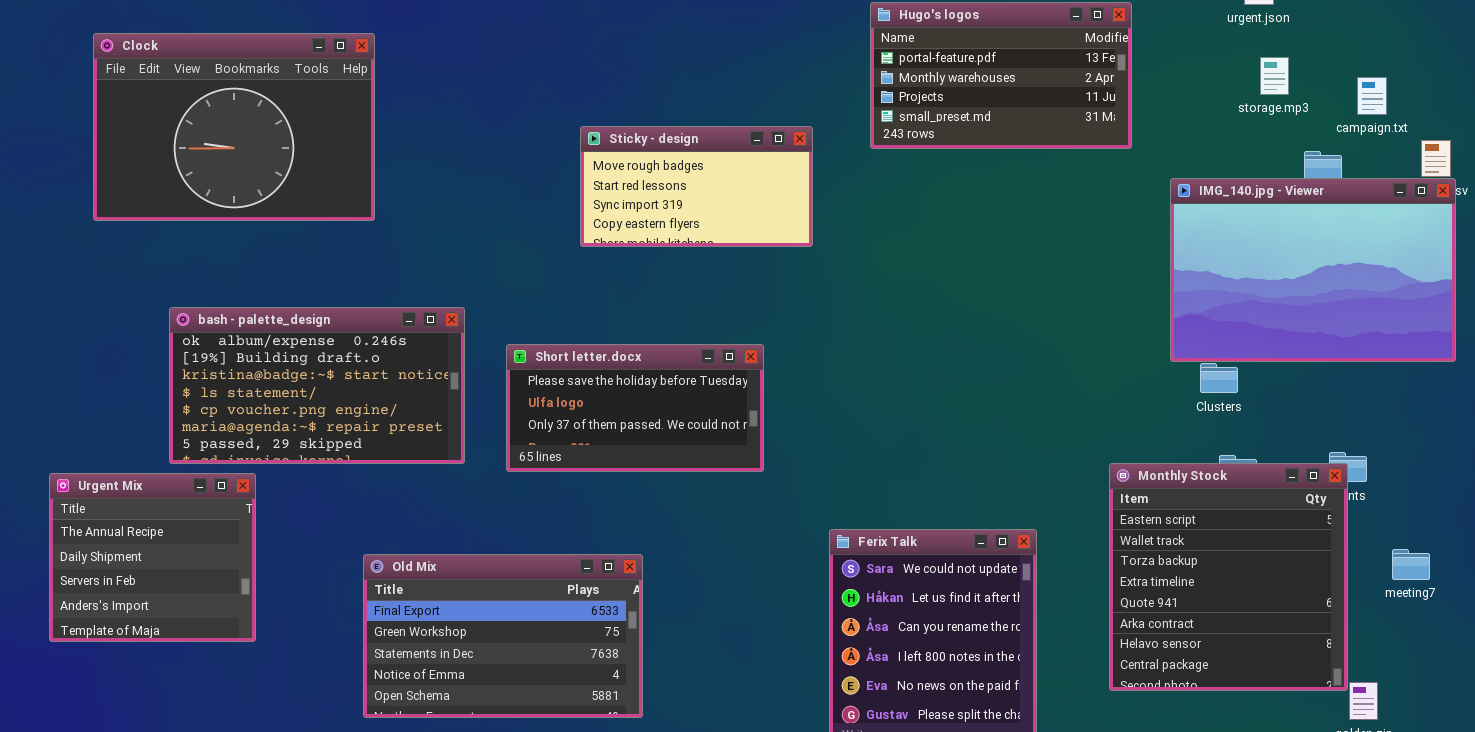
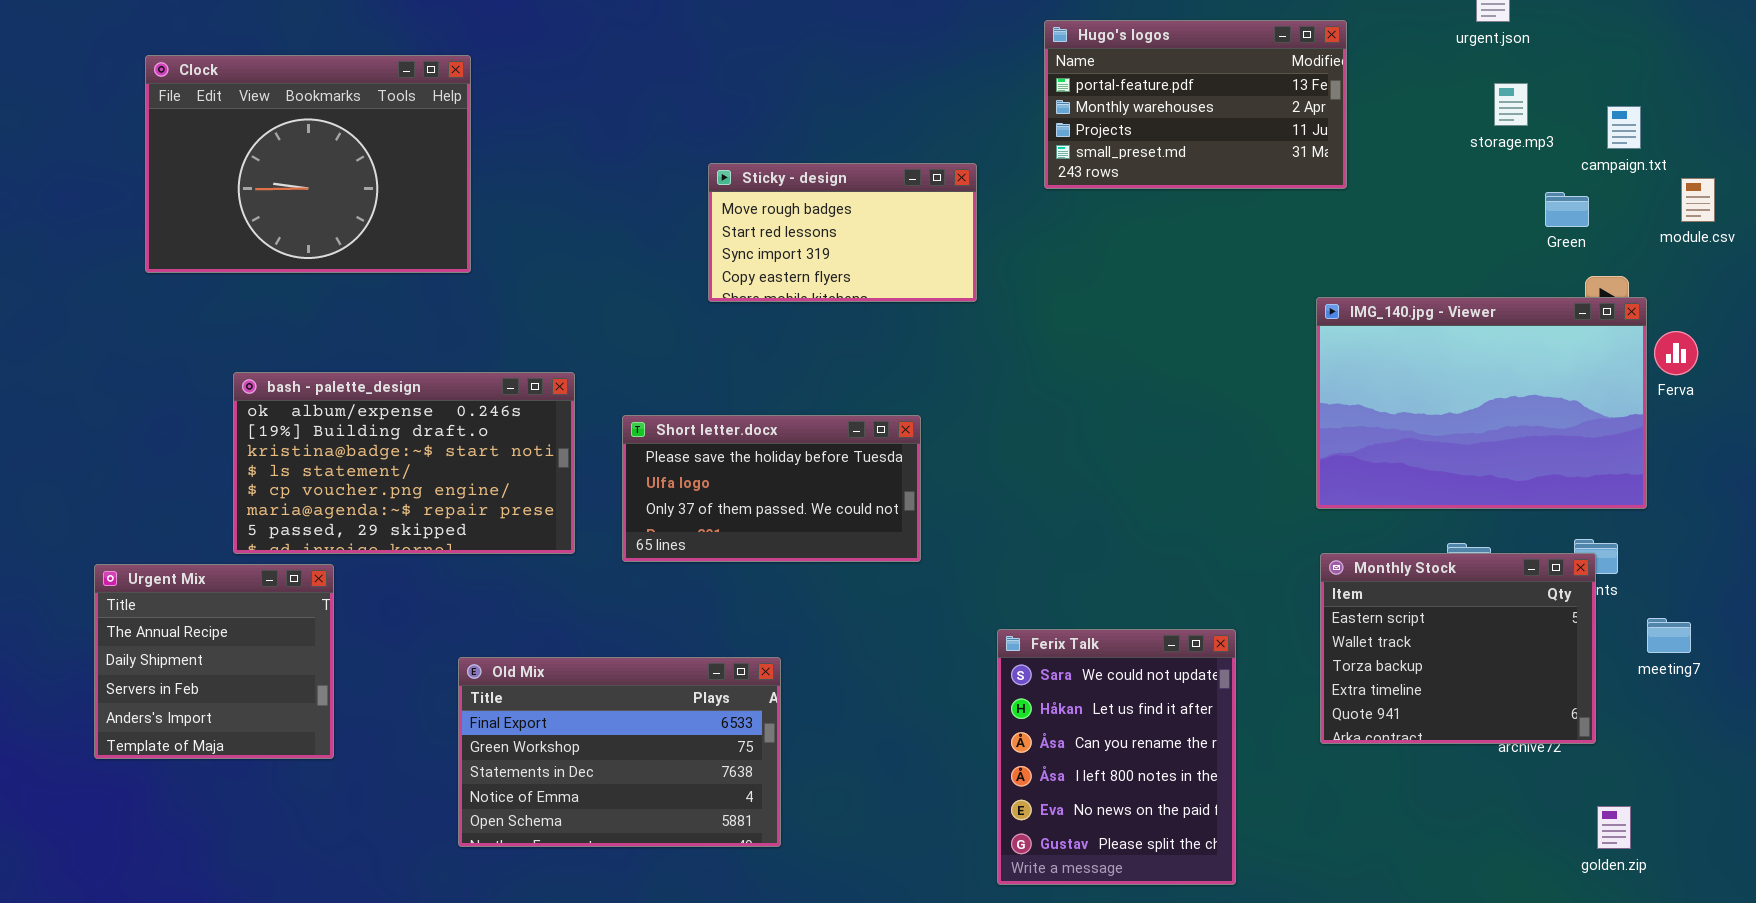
IMG_140.jpg - Viewer: [1170,178,1456,362] -> [1316,297,1647,509], moved
Monthly Stock: [1109,463,1348,691] -> [1320,553,1596,744], resized
meeting7: [1392,549,1430,580] -> [1647,618,1691,653], moved

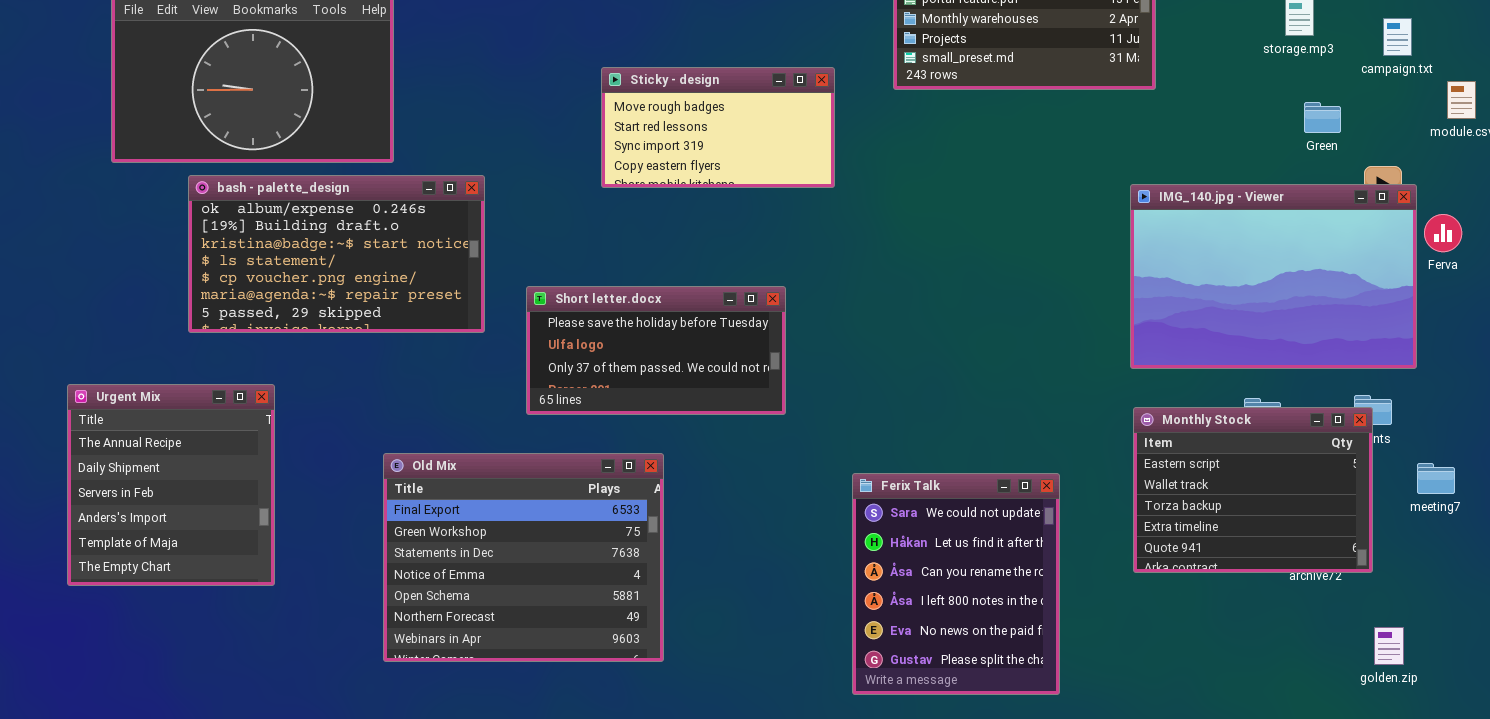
Green: [1545,192,1589,227] -> [1304,102,1341,133], moved
bash - palette_design: [233,372,575,554] -> [188,175,485,333], moved
Urgent Mix: [94,564,334,759] -> [67,384,275,586], resized
Old Mix: [458,657,781,847] -> [383,453,664,662], resized

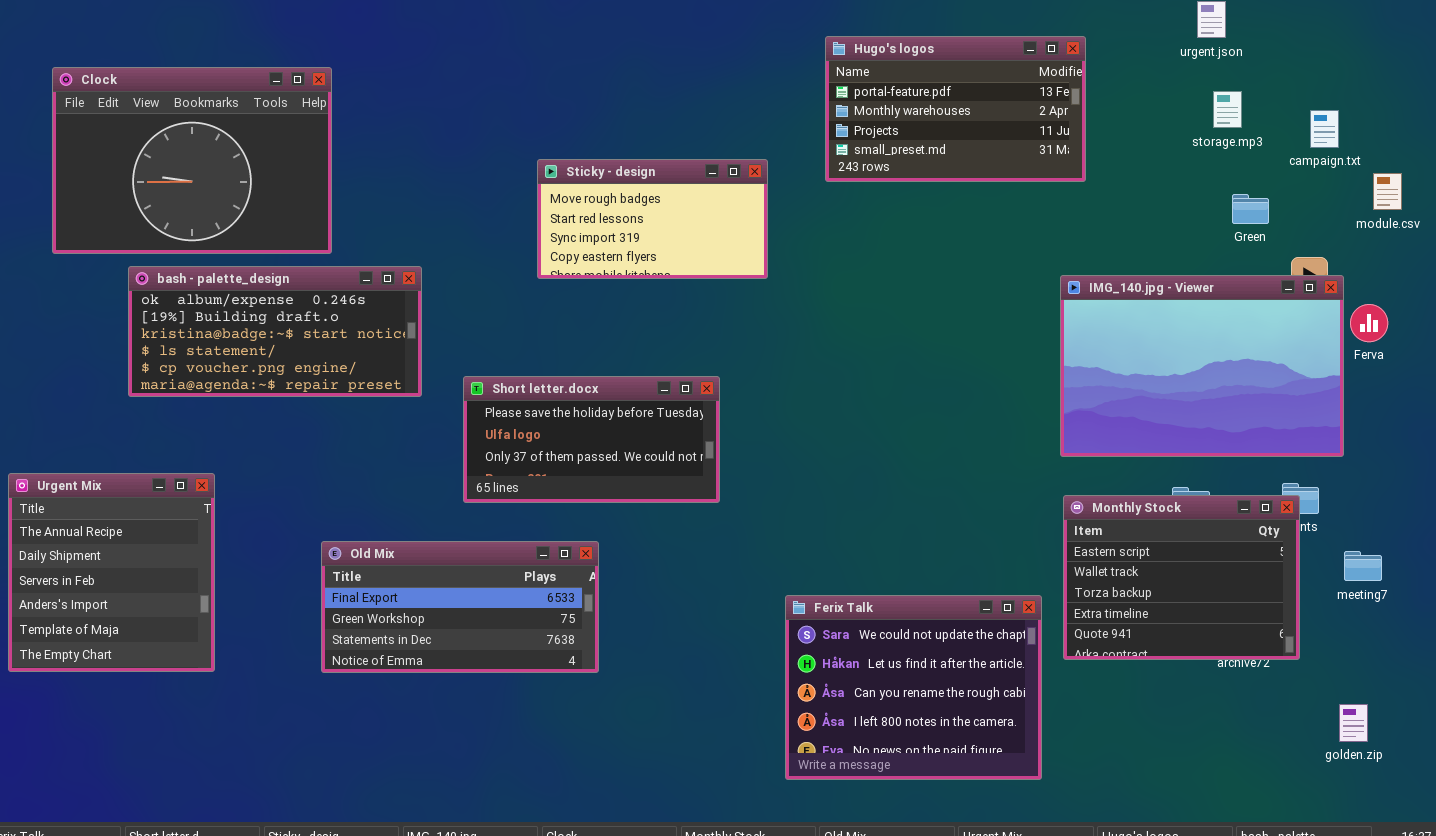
bash - palette_design: [188,175,485,333] -> [128,266,422,397], resized
Old Mix: [383,453,664,662] -> [321,541,599,673], resized
Ferix Talk: [852,473,1060,695] -> [785,595,1042,780], resized
golden.zip: [1374,627,1404,665] -> [1339,704,1368,742], moved

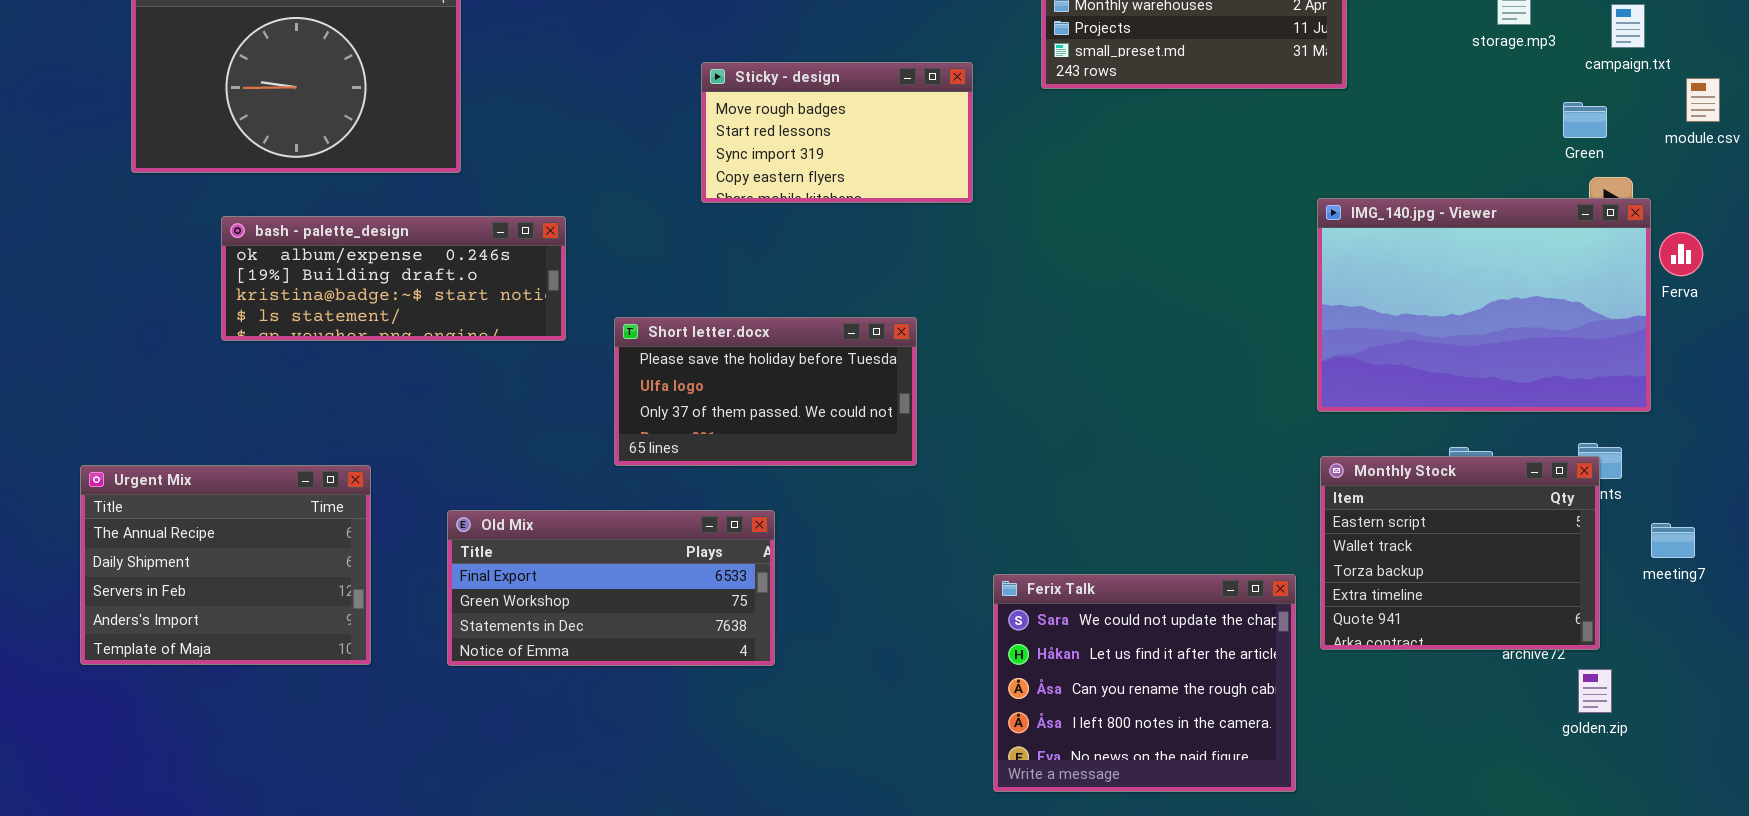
Green: [1232,194,1269,224] -> [1563,102,1607,138], moved
bash - palette_design: [128,266,422,397] -> [221,216,566,341], resized
Urgent Mix: [8,473,215,672] -> [80,465,371,665], resized
golden.zip: [1339,704,1368,742] -> [1578,669,1612,713], moved

